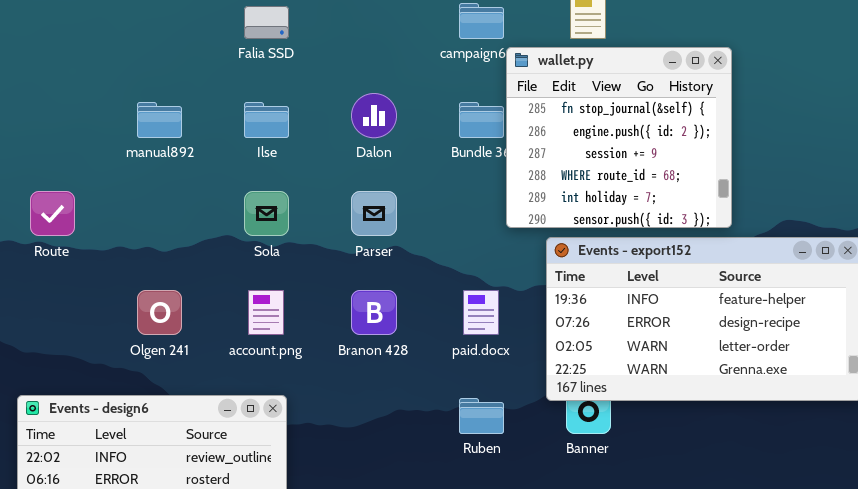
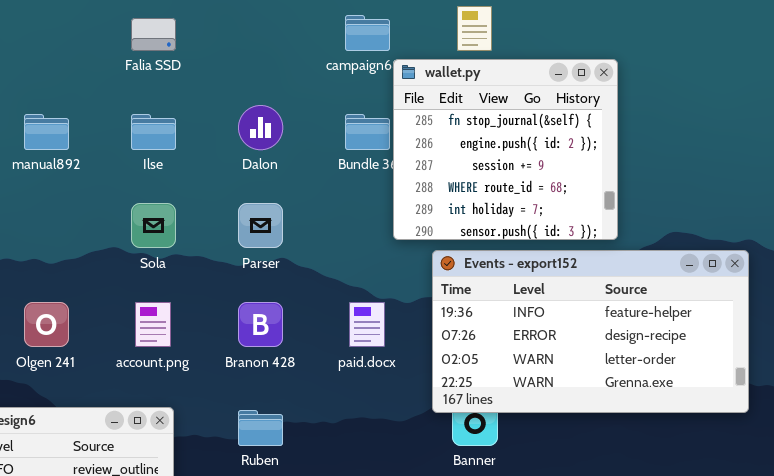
Ruben: [459,398,504,434] -> [238,410,283,446], moved

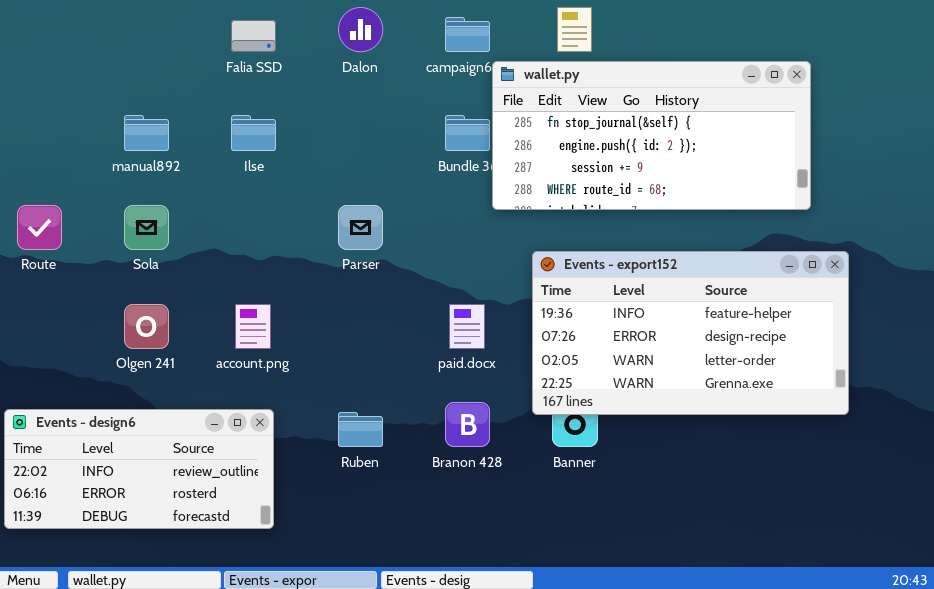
wallet.py: [393,59,618,240] -> [492,61,811,210], resized
Dalon: [238,105,283,150] -> [338,7,383,52], moved
Sola: [131,203,176,248] -> [124,205,169,250], moved
Branon 428: [238,302,283,347] -> [445,402,490,447], moved

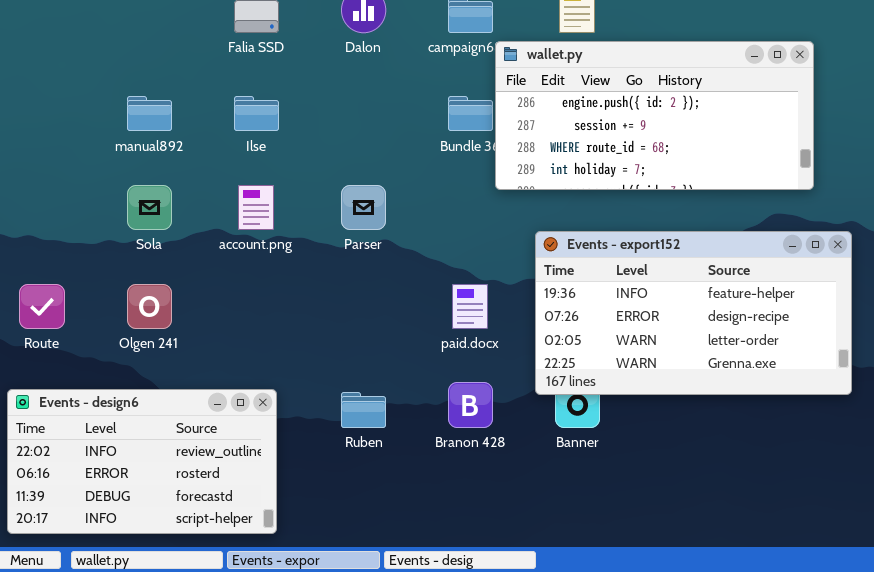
wallet.py: [492,61,811,210] -> [495,41,814,190], scrolled down 1 row
Route: [17,205,62,250] -> [19,284,65,329], moved
account.png: [235,304,271,349] -> [238,185,274,230], moved
Events - design6: [4,409,274,529] -> [7,389,277,534], resized

